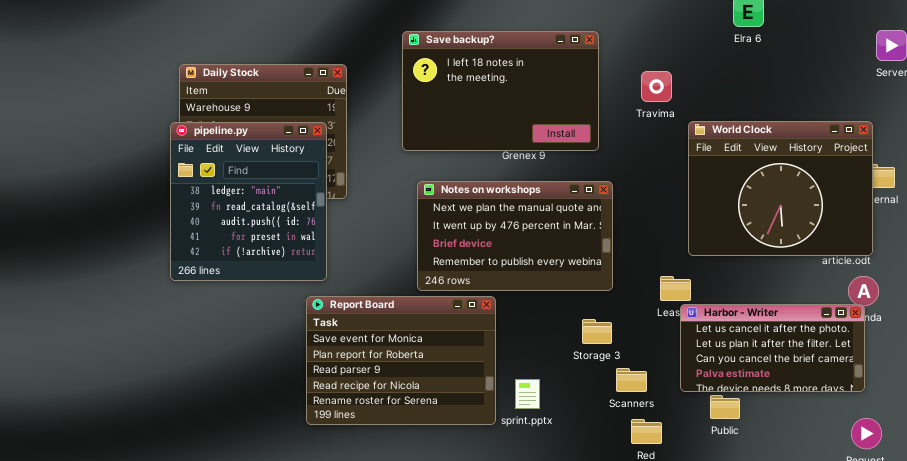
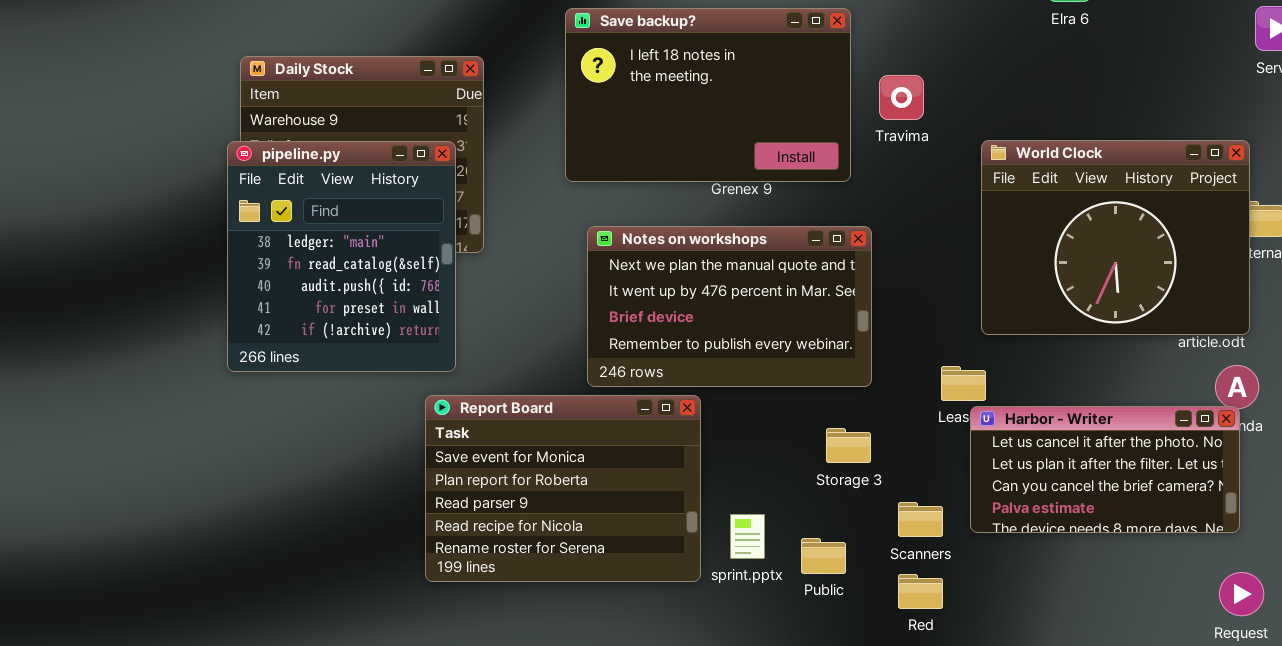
Travima: [641,71,672,102] -> [879,75,924,120], moved
Scanners: [616,368,647,392] -> [898,502,943,537], moved
Public: [710,395,740,419] -> [801,538,846,574], moved

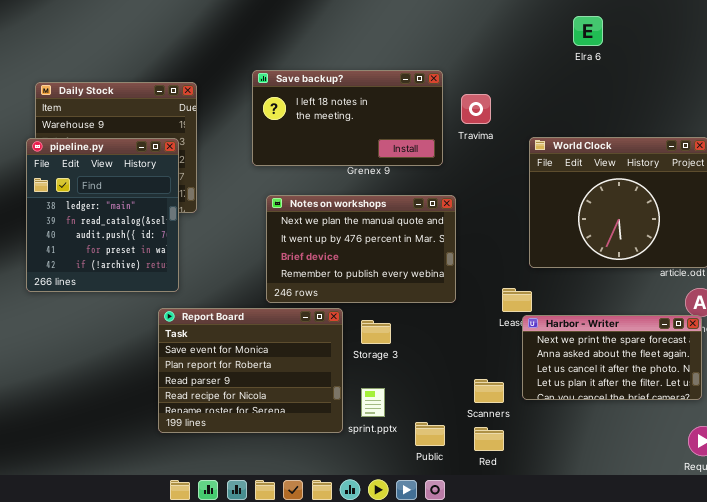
Save backup?: [565,8,851,182] -> [252,70,443,166], resized
Harbor - Writer: [970,406,1240,533] -> [522,315,702,400], scrolled up 2 rows
Storage 3: [826,428,871,463] -> [361,320,391,344], moved
Public: [801,538,846,574] -> [415,422,445,446], moved

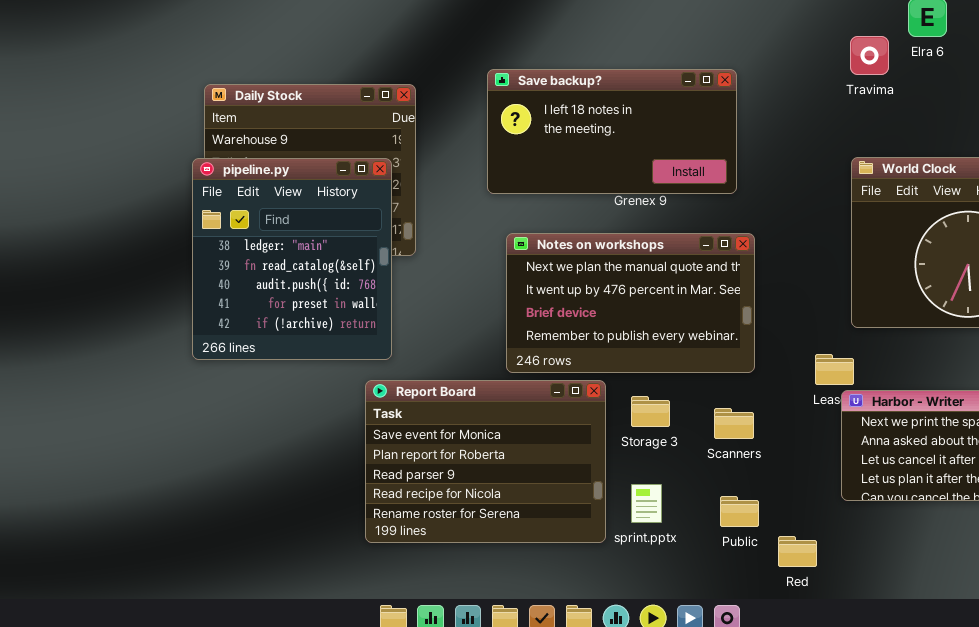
Travima: [461,94,491,124] -> [850,36,889,75], moved
Scanners: [474,379,504,403] -> [714,408,754,439], moved
Public: [415,422,445,446] -> [720,496,759,527], moved

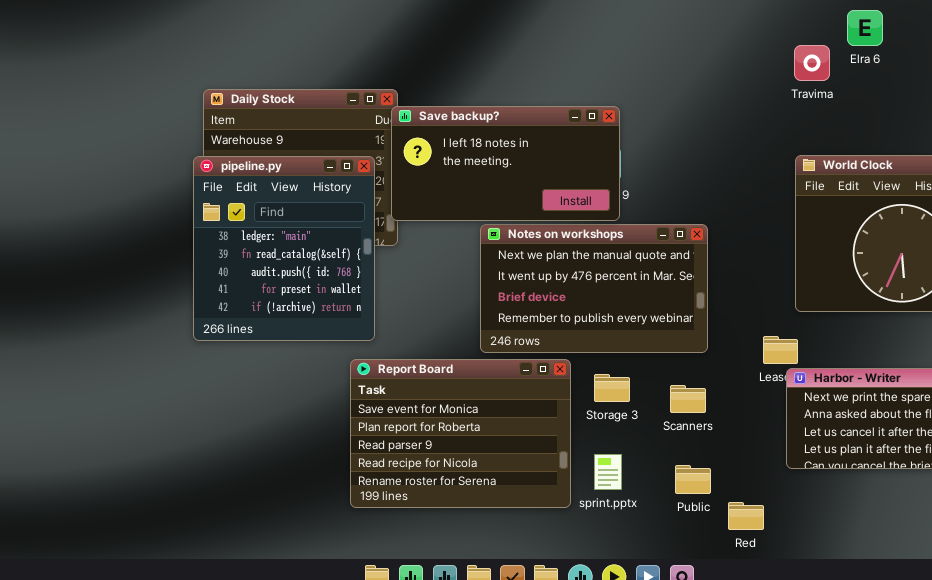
Save backup?: [487,69,737,194] -> [391,106,620,221], moved

